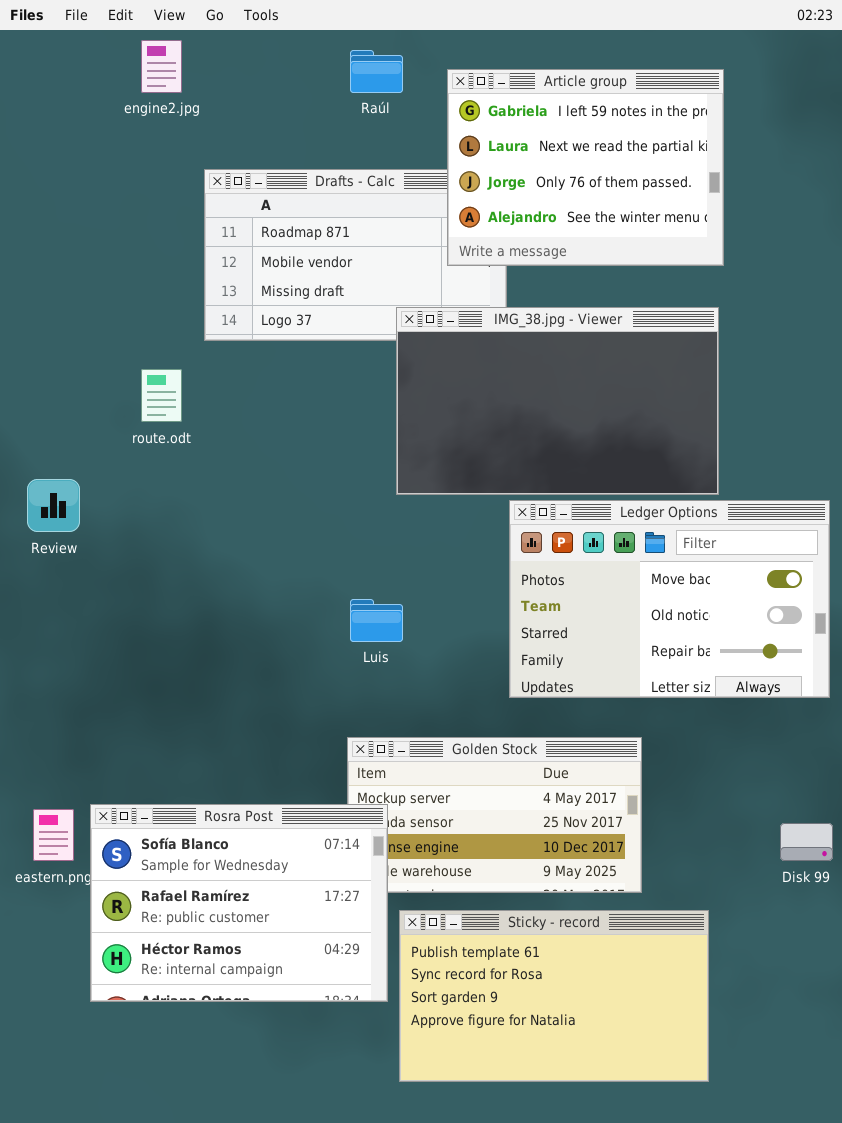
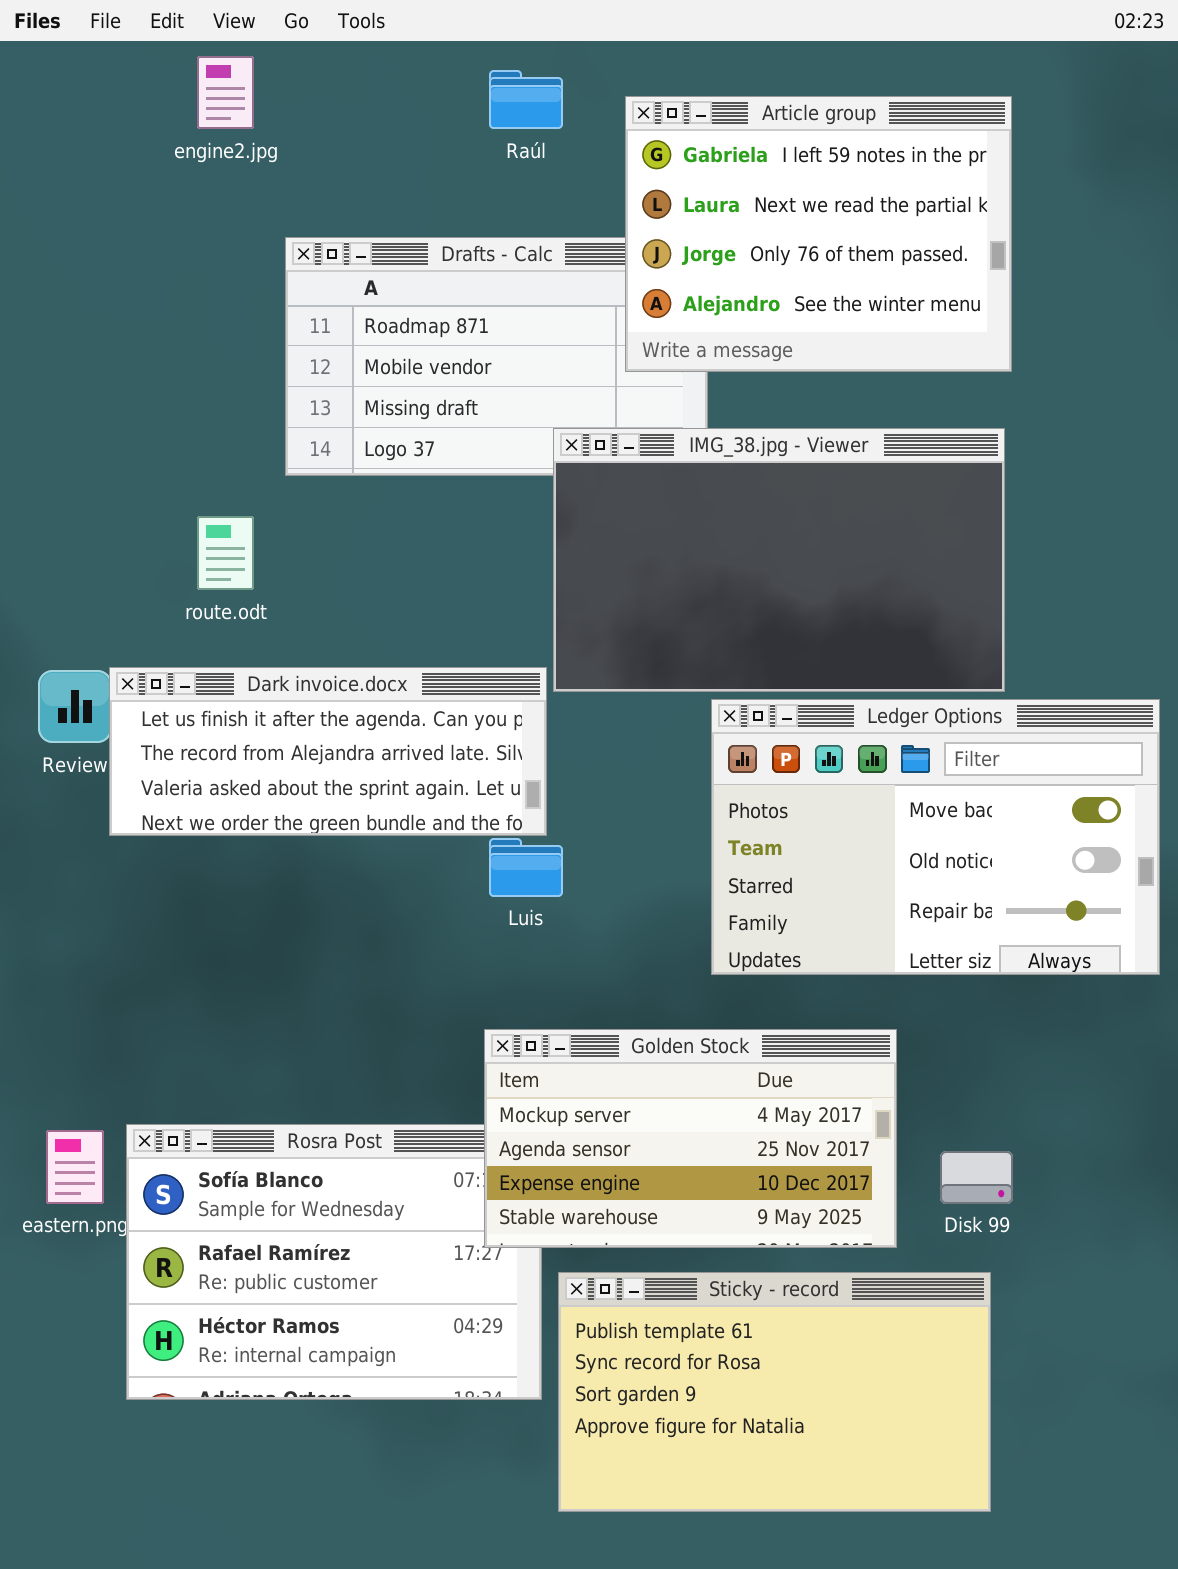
Dark invoice.docx: none -> [109,667,547,836], opened
Golden Stock: [347,737,642,893] -> [484,1029,897,1248], raised
Disk 99: [780,823,833,861] -> [940,1151,1013,1204], moved

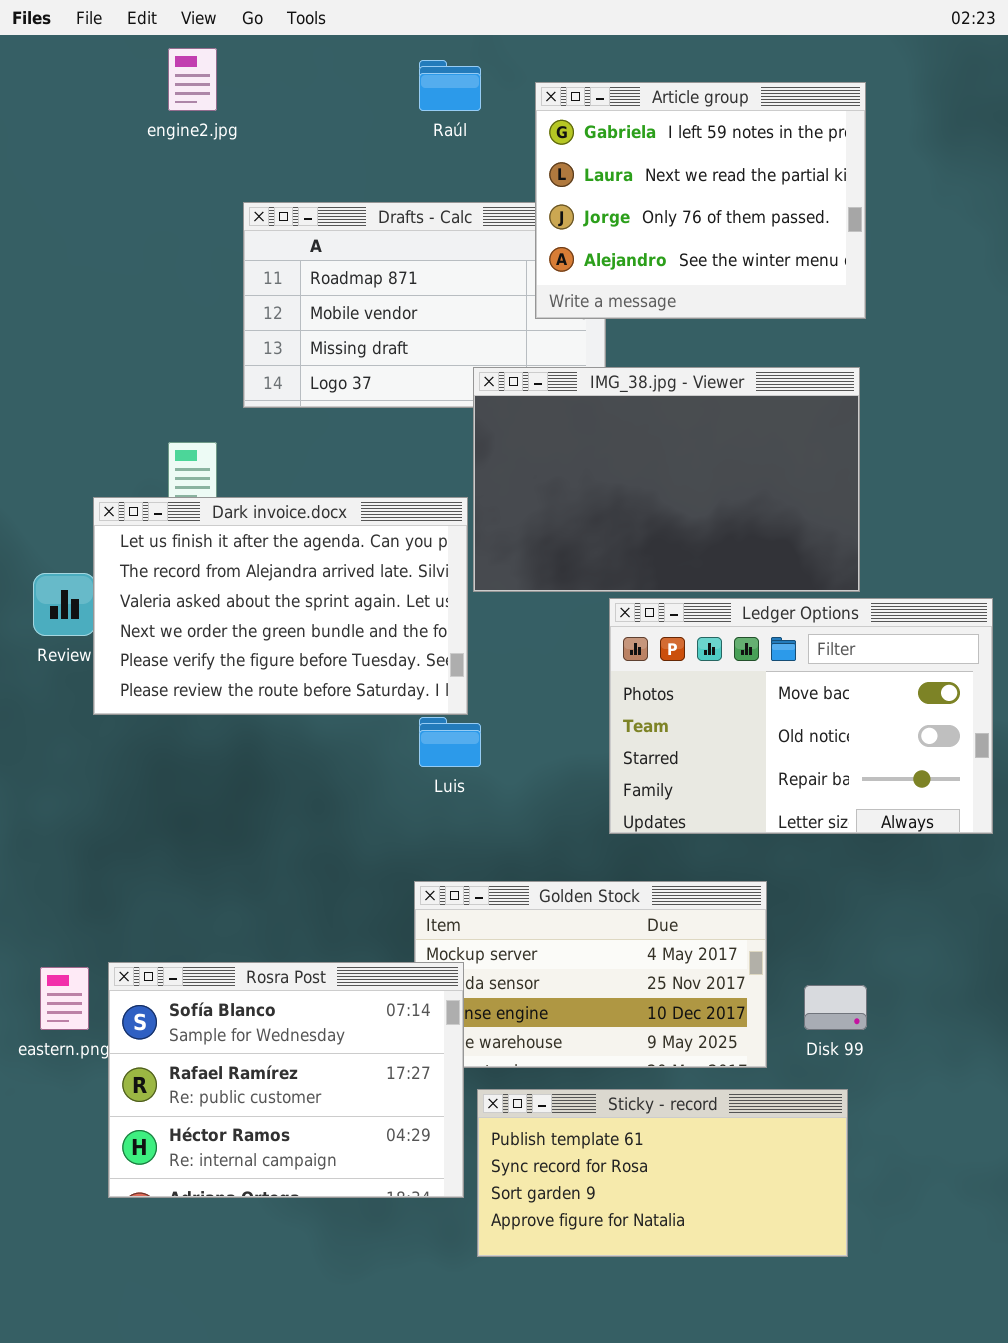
Dark invoice.docx: [109,667,547,836] -> [93,497,468,715], resized
Rosra Post: [126,1124,542,1400] -> [108,962,464,1198], raised
Sticky - record: [558,1272,991,1512] -> [477,1089,848,1257], resized

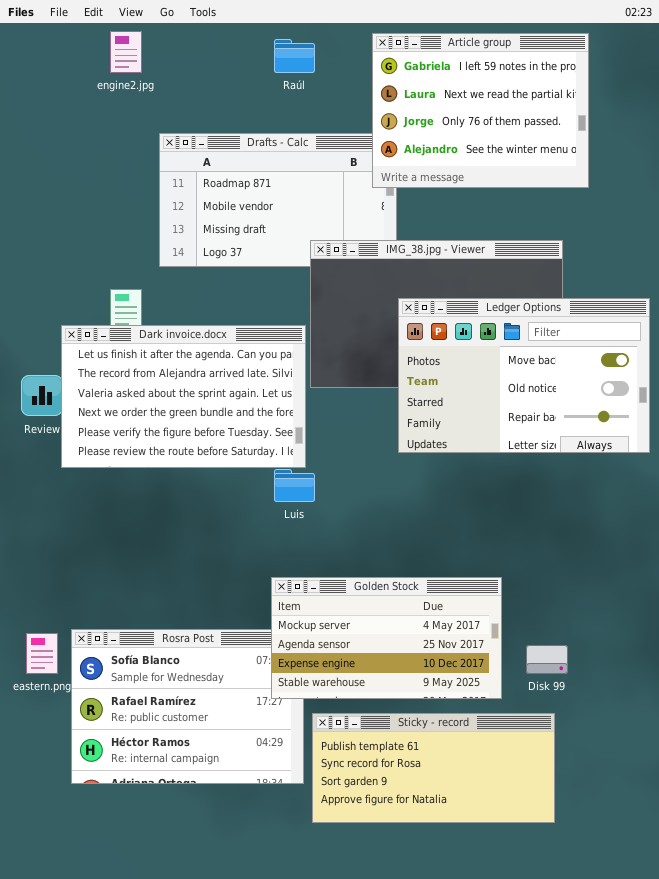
Article group: [535,82,866,319] -> [372,33,589,188], moved
Ledger Options: [609,598,993,834] -> [398,298,650,453], moved
Golden Stock: [414,881,767,1068] -> [271,577,502,699], raised

